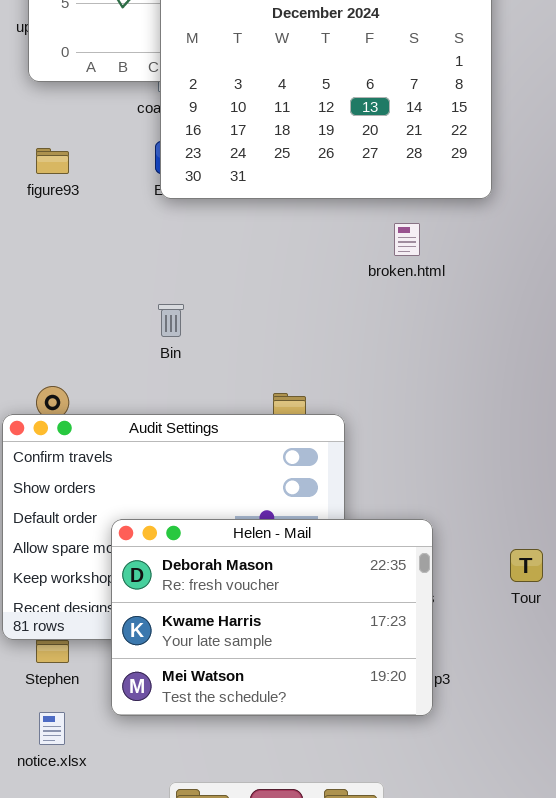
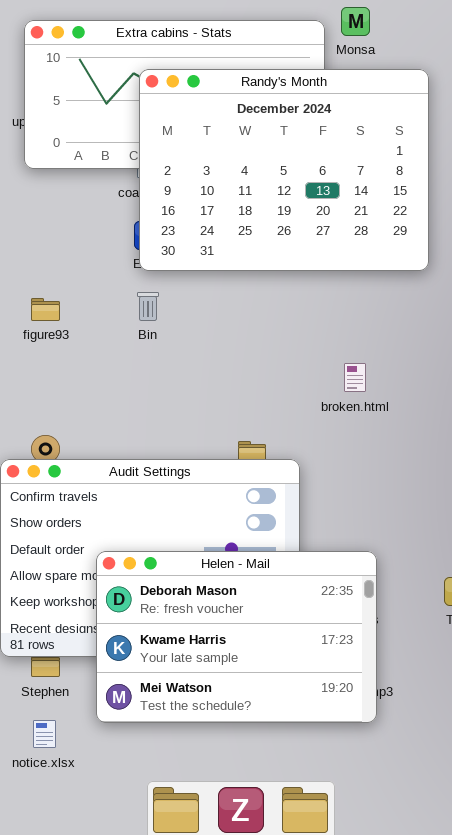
figure93: [36,148,69,174] -> [31,298,60,321], moved
broken.html: [394,223,420,256] -> [344,363,366,392], moved
Bin: [158,304,184,337] -> [137,292,159,321], moved

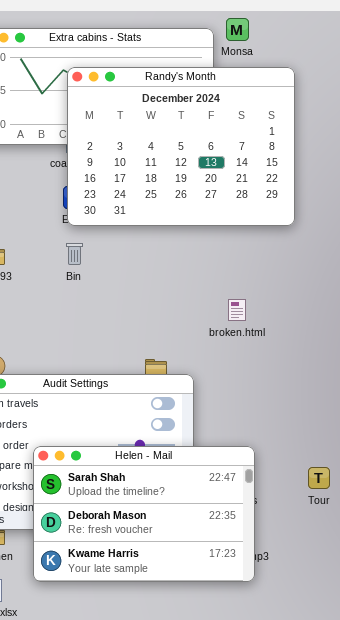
Helen - Mail: [96,551,377,723] -> [33,446,255,582], scrolled up 1 row

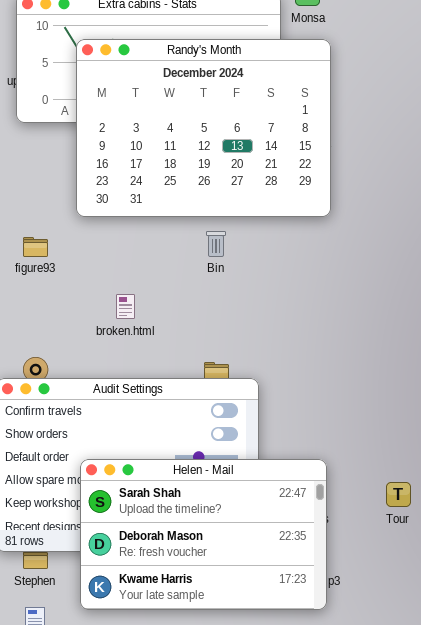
Randy's Month: [67,67,295,226] -> [76,39,331,217], moved
Bin: [66,243,83,265] -> [206,231,226,257], moved
broken.html: [228,299,246,321] -> [116,294,135,319], moved

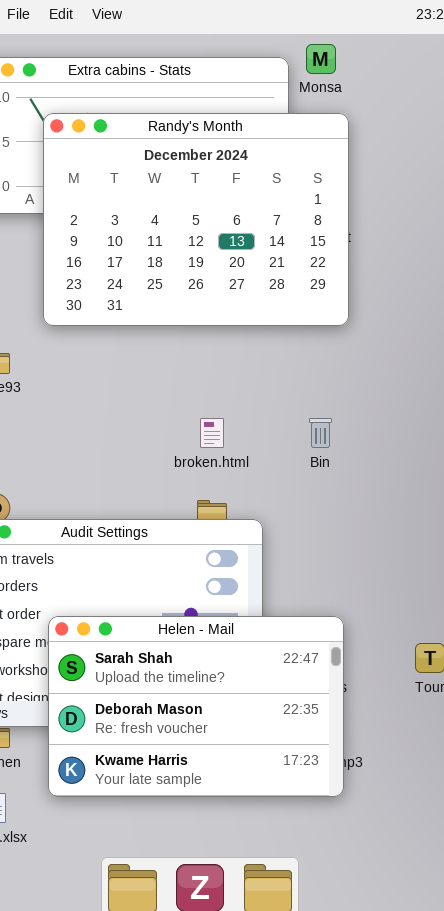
Bin: [206,231,226,257] -> [309,418,332,448], moved
broken.html: [116,294,135,319] -> [200,418,224,448], moved

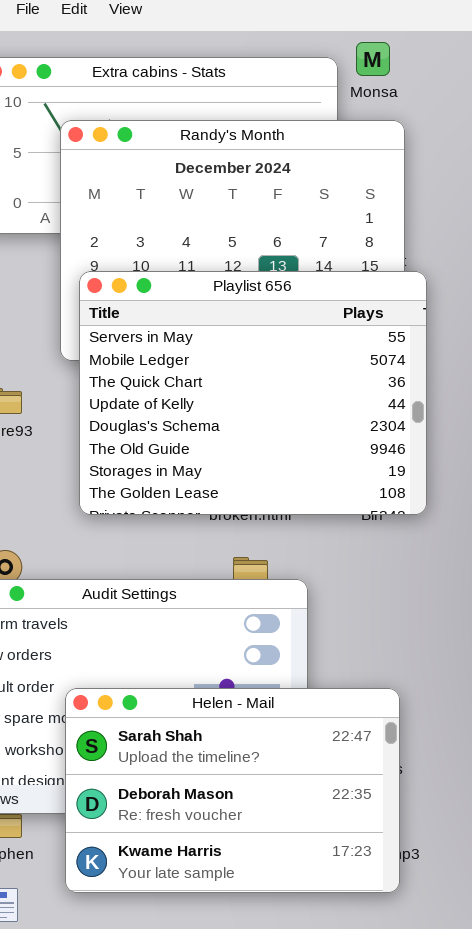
Playlist 656: none -> [79,271,427,515], opened

